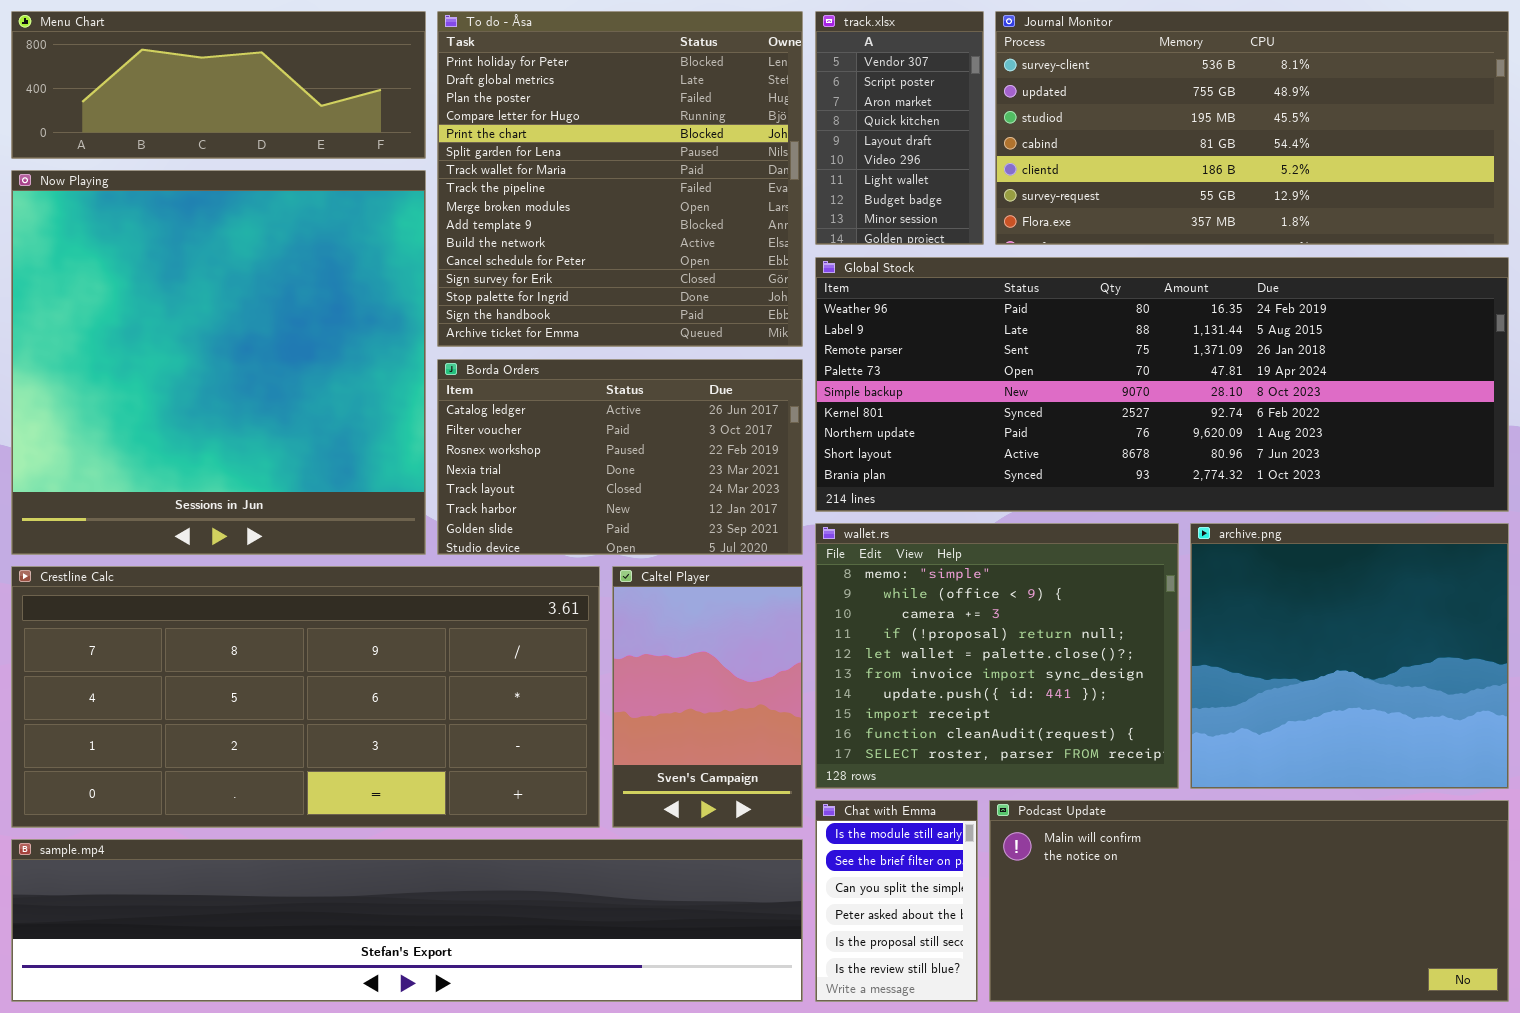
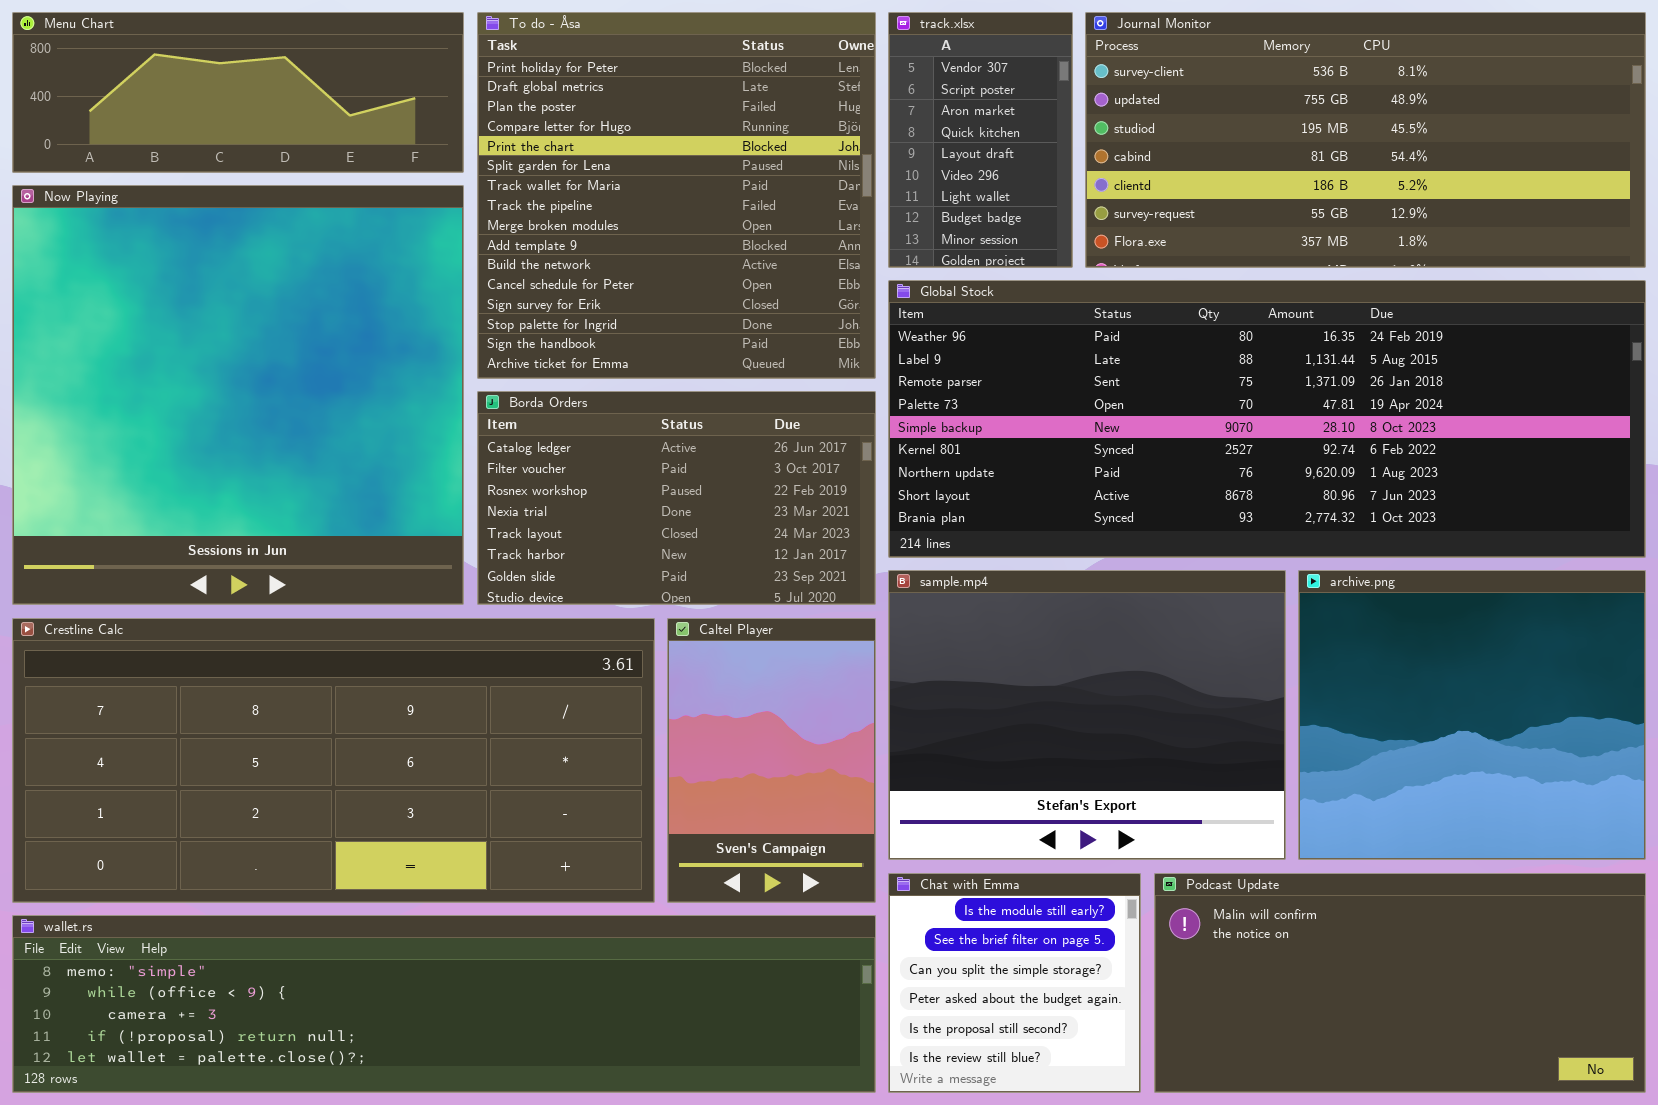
wallet.rs: [815,523,1179,789] -> [12,915,876,1093], moved, resized
Chat with Emma: [815,800,978,1002] -> [888,873,1141,1093], resized
Podcast Update: [989,800,1509,1002] -> [1154,873,1646,1093], resized
sample.mp4: [11,839,803,1002] -> [888,570,1286,860], moved, resized

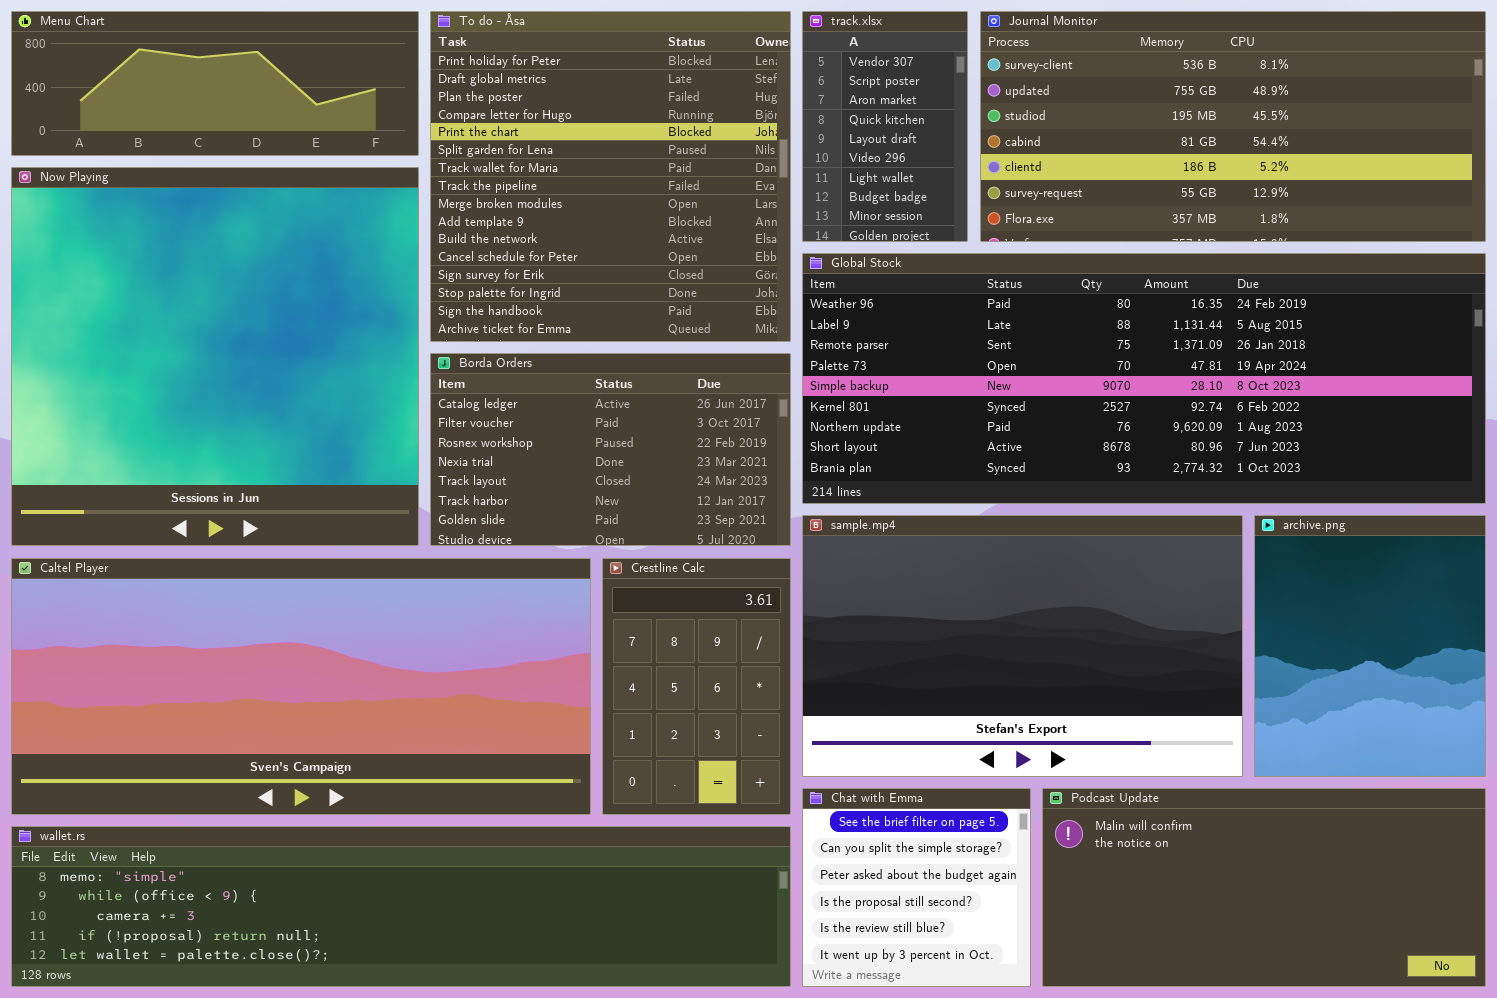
sample.mp4: [888,570,1286,860] -> [802,515,1243,777], resized
archive.png: [1298,570,1646,860] -> [1254,515,1486,777], resized
Crestline Calc: [12,618,655,903] -> [602,558,791,815], moved, resized
Caltel Player: [667,618,876,903] -> [11,558,591,815], moved, resized
Chat with Emma: [888,873,1141,1093] -> [802,788,1031,987], scrolled down 1 row

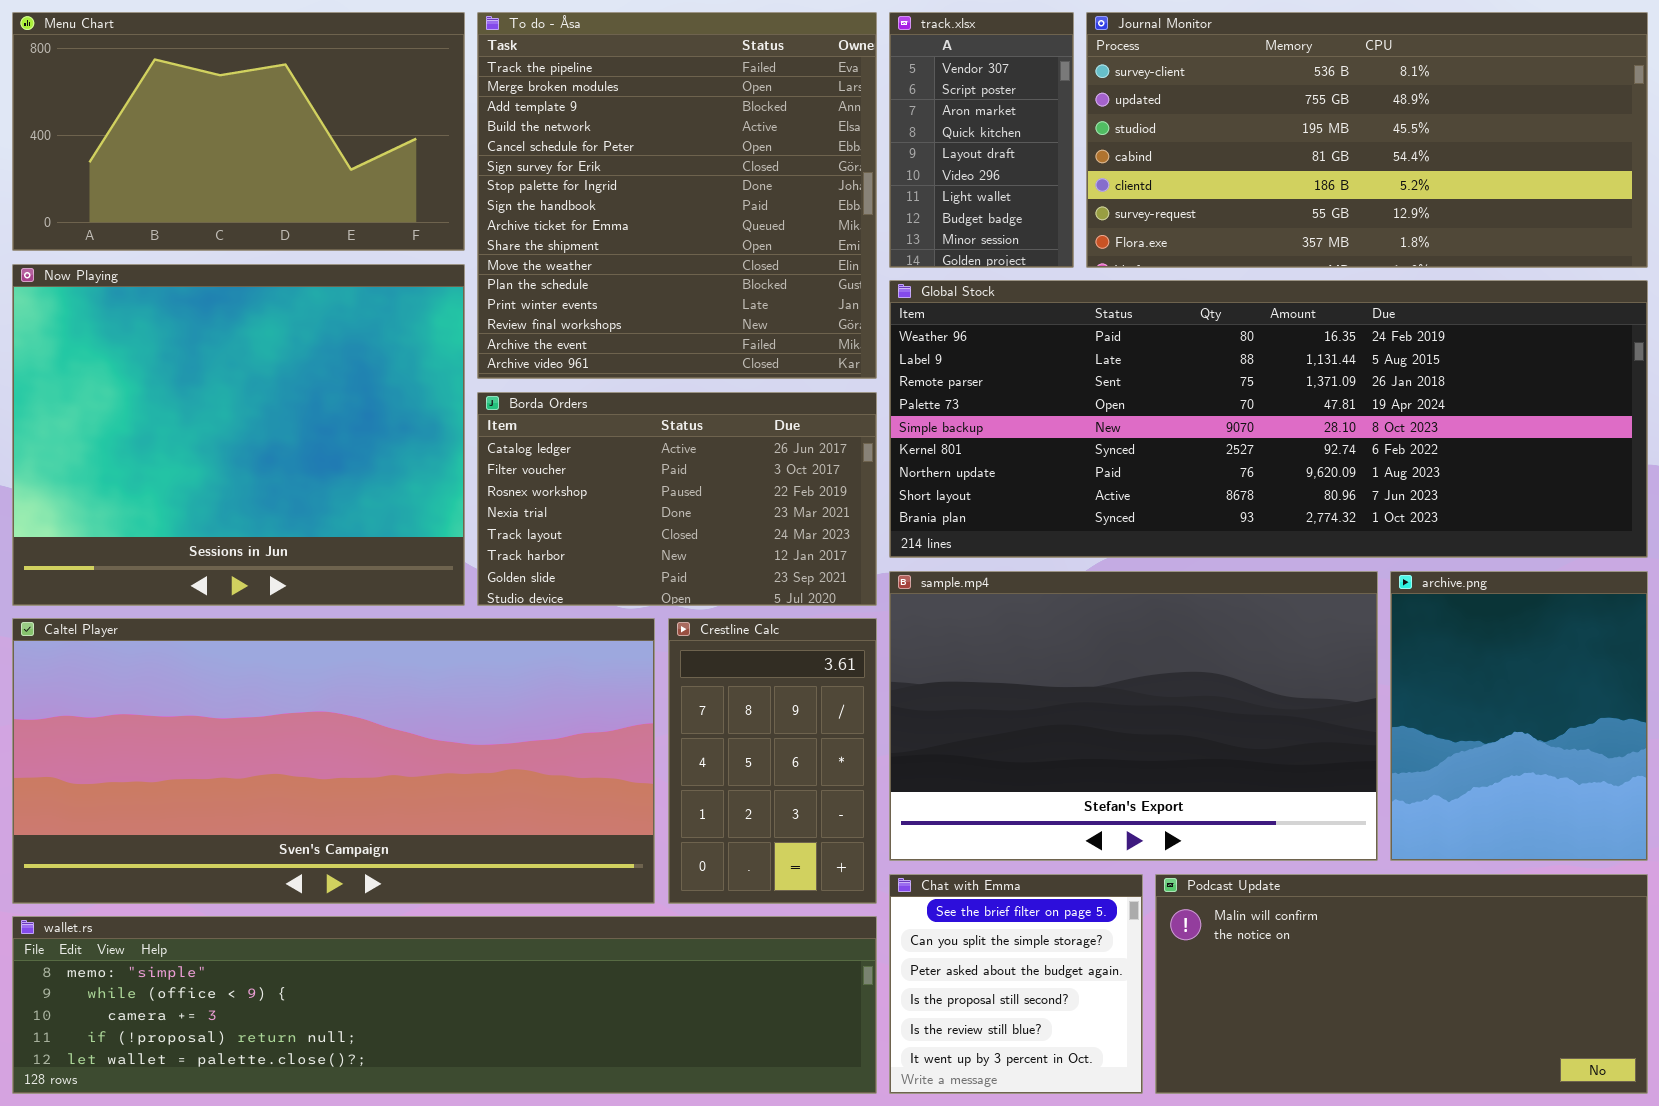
Menu Chart: [11,11,419,156] -> [12,12,465,251], resized
To do - Åsa: [430,11,791,342] -> [477,12,877,379], scrolled down 7 rows
Now Playing: [11,167,419,546] -> [12,264,465,606], resized

